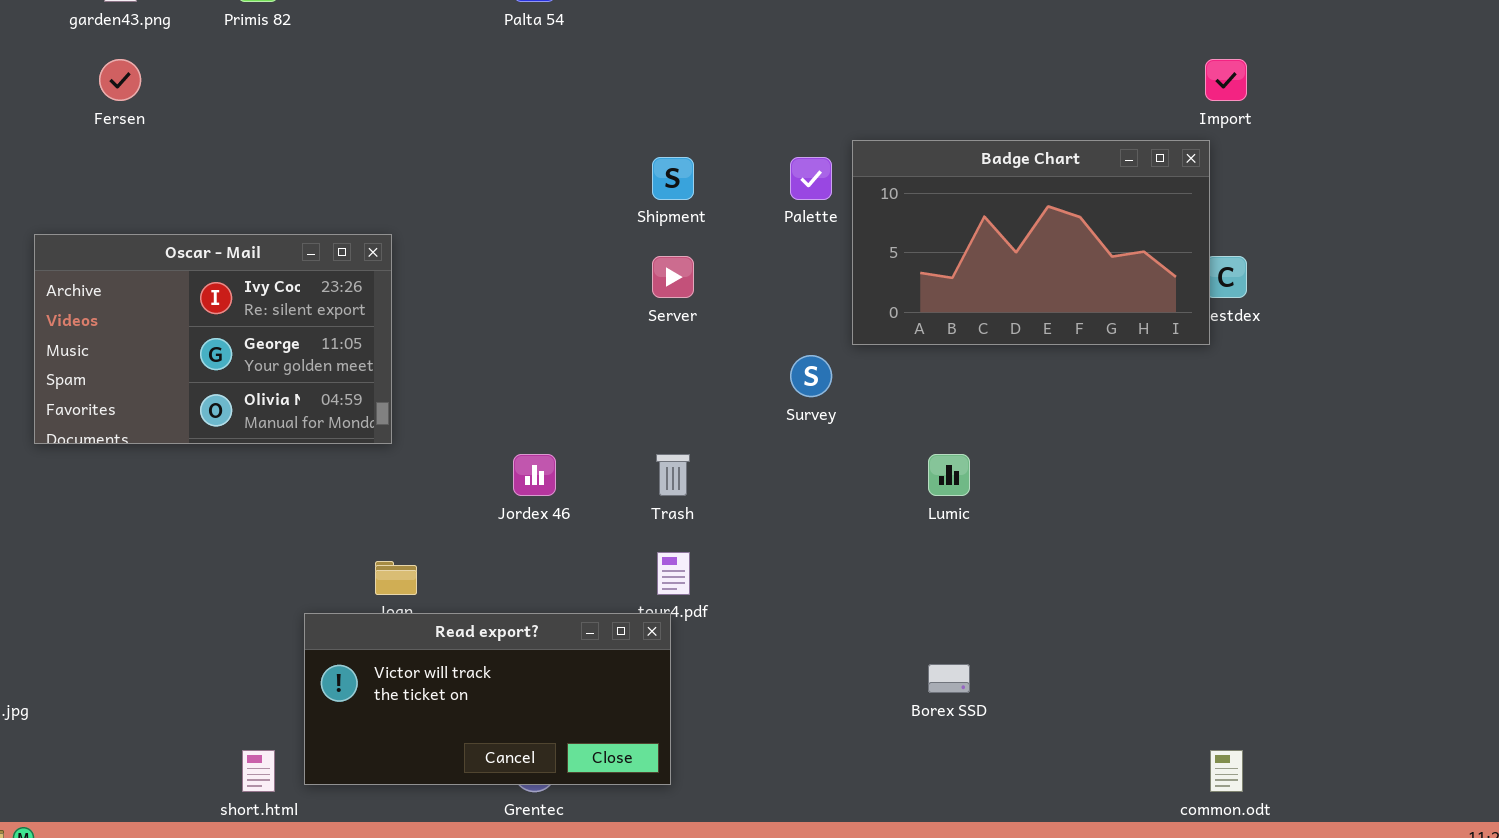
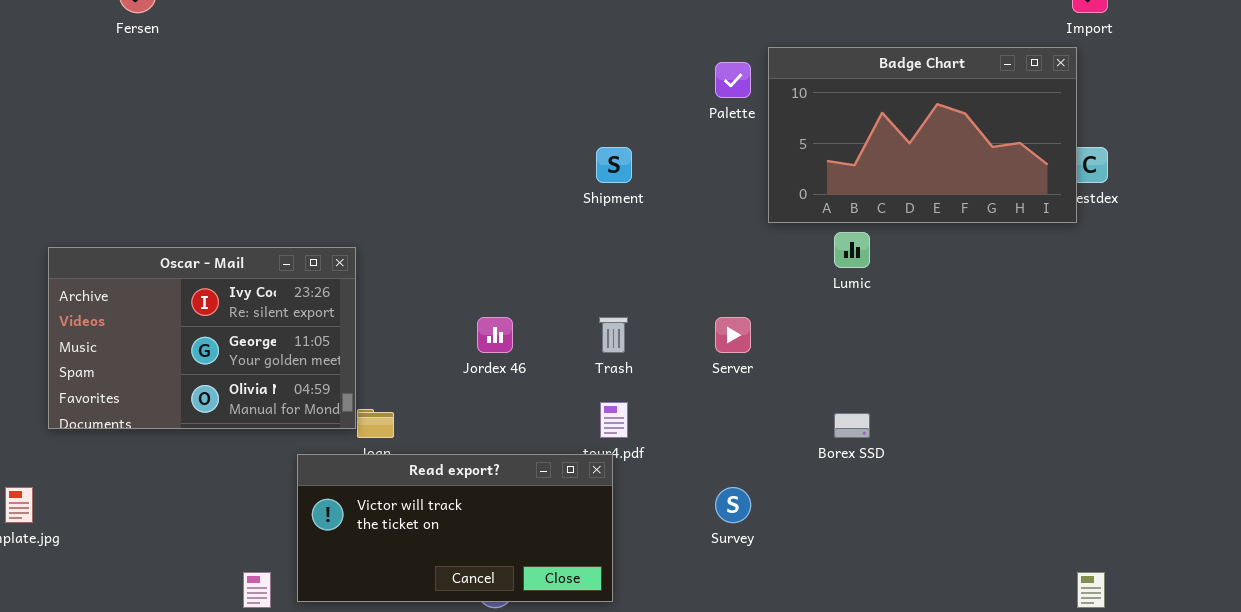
Shipment: [652,157,694,200] -> [596,147,632,183], moved
Oscar - Mail: [34,234,392,444] -> [48,247,356,429], moved
Server: [652,256,694,298] -> [715,317,751,353], moved
Survey: [790,355,832,397] -> [715,487,751,523], moved
Lumic: [928,454,970,496] -> [834,232,870,268], moved
Borex SSD: [928,664,970,693] -> [834,413,870,438], moved

